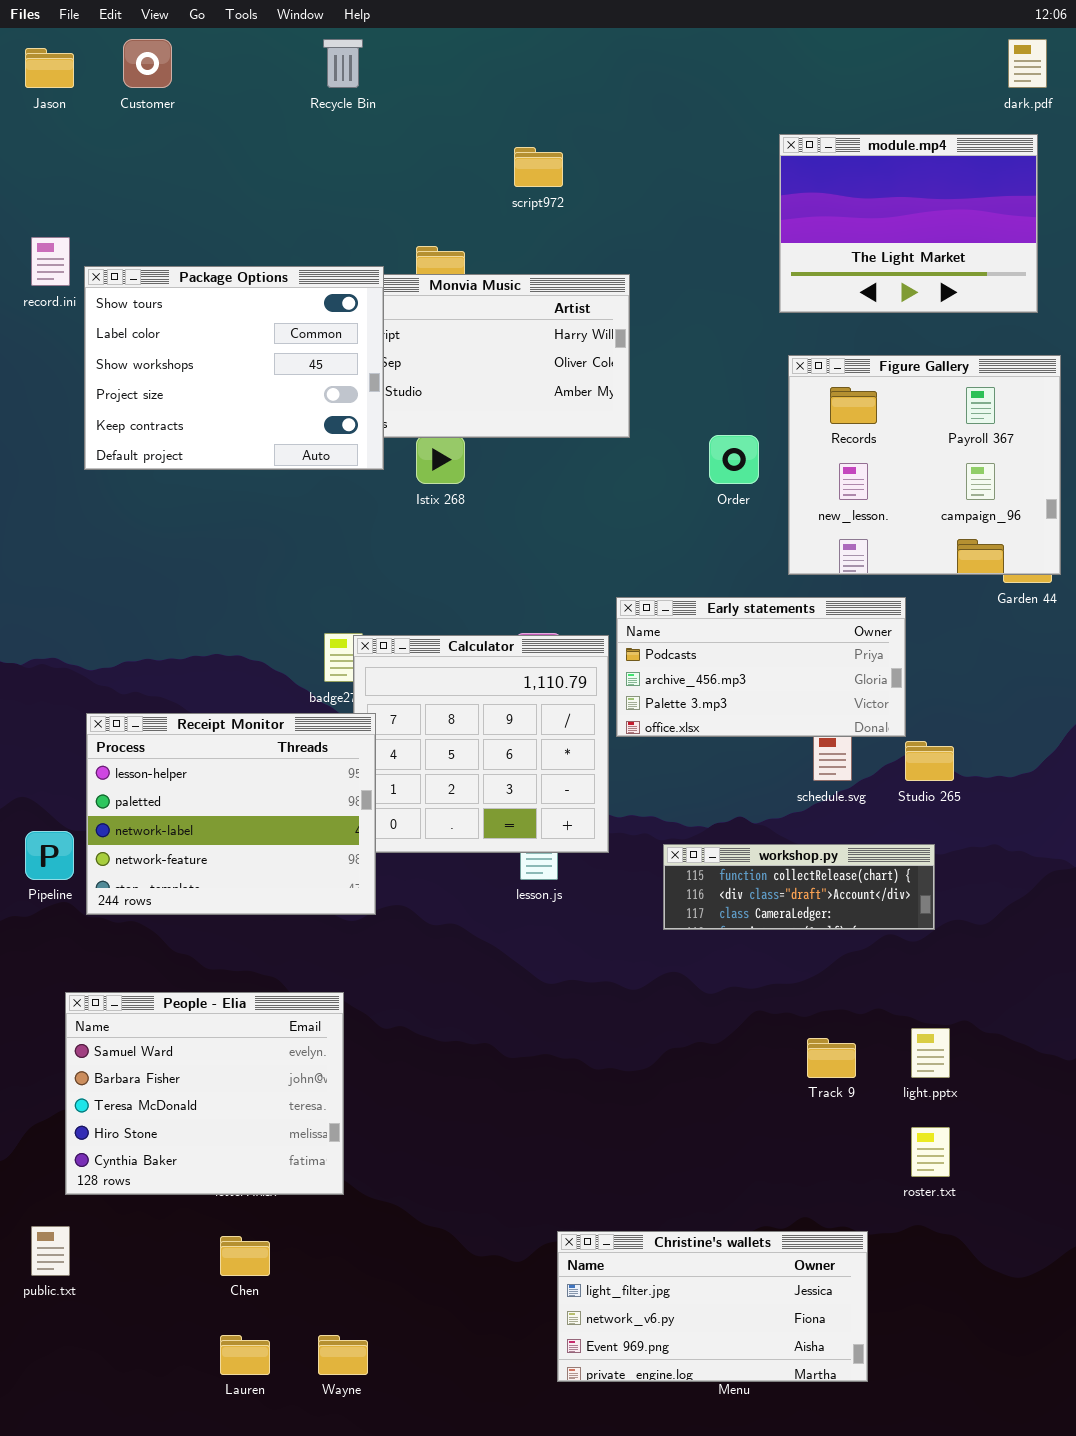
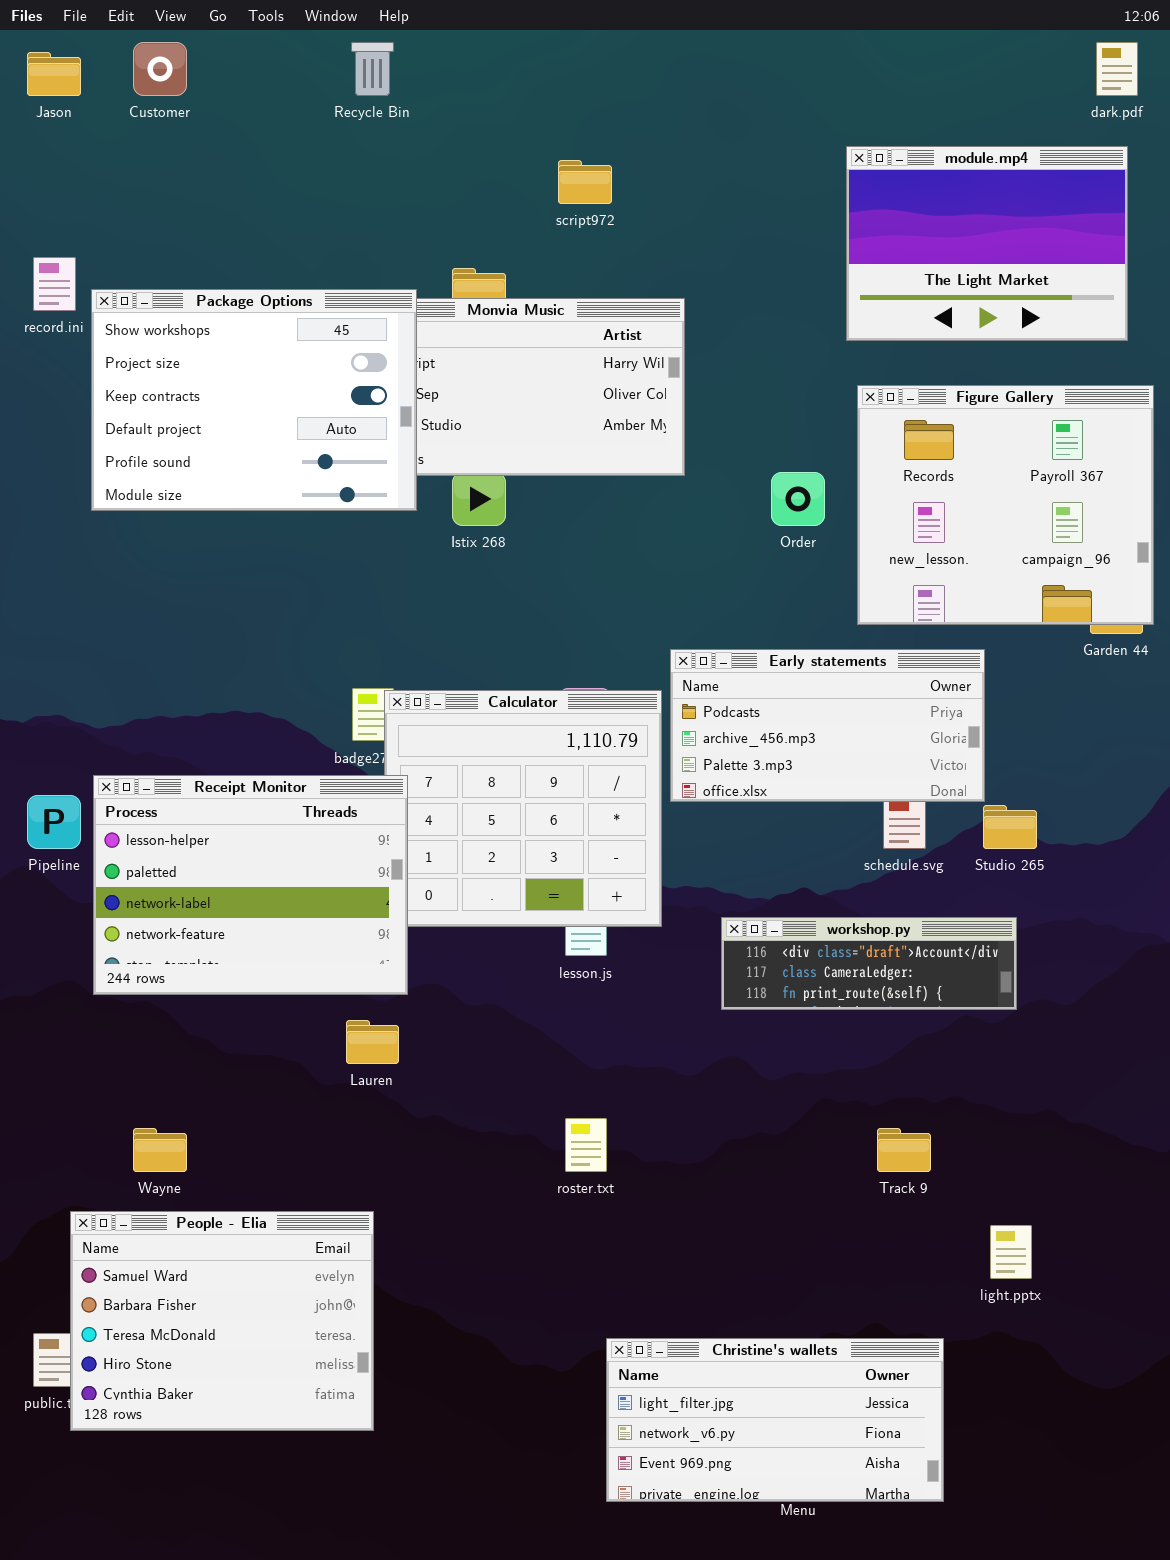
Package Options: [84,266,384,470] -> [91,289,417,511], scrolled down 2 rows
Pipeline: [25,831,74,880] -> [27,795,81,849], moved
workshop.py: [663,844,935,930] -> [721,917,1017,1010], scrolled down 1 row
People - Elia: [65,992,344,1195] -> [70,1211,374,1431], moved
light.pptx: [911,1028,950,1078] -> [990,1225,1032,1279], moved
roster.txt: [911,1127,950,1177] -> [565,1118,607,1172], moved
Lauren: [220,1335,270,1375] -> [346,1020,399,1064], moved
Wayne: [318,1335,368,1375] -> [133,1128,187,1172], moved

